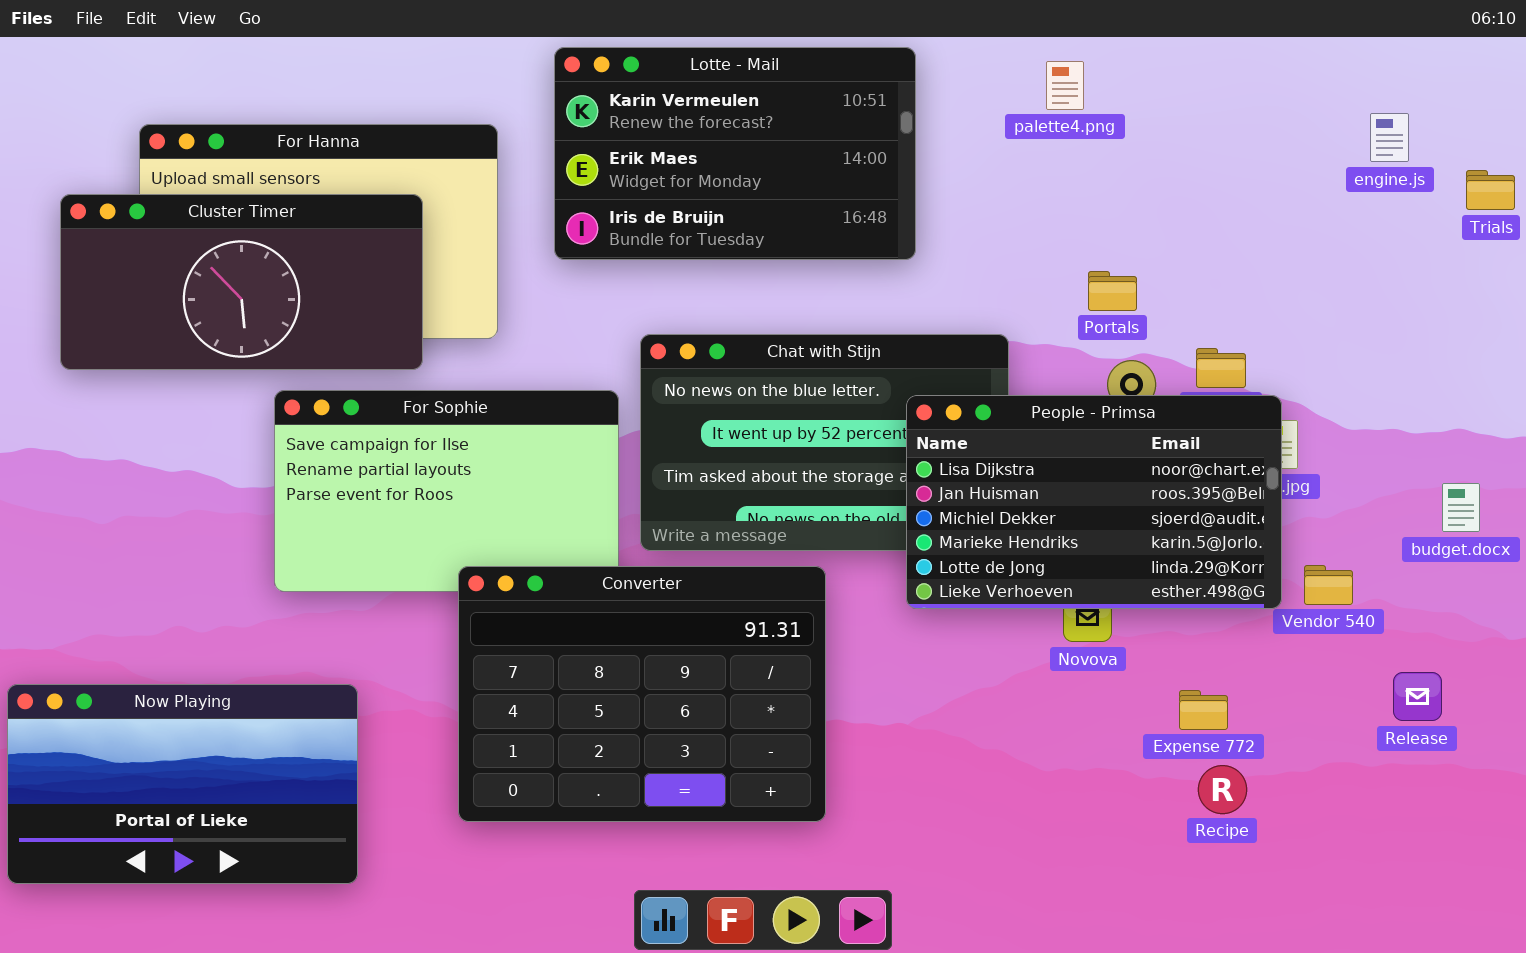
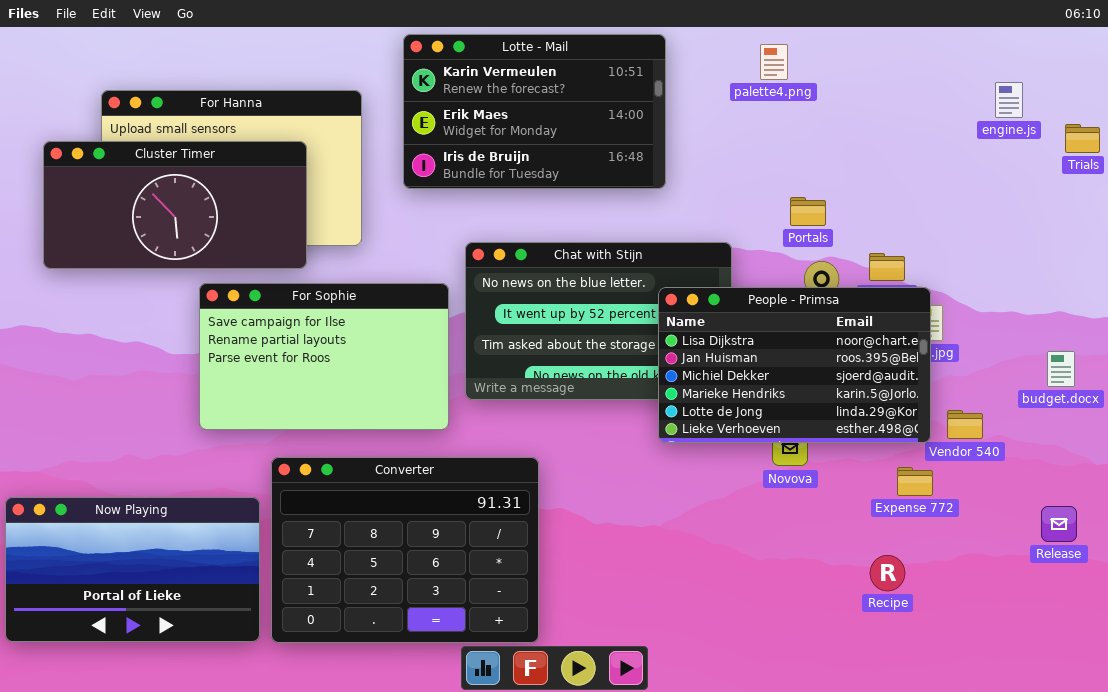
Converter: [458,566,826,822] -> [271,457,539,643], moved
Release: [1393,672,1442,721] -> [1041,506,1077,542], moved
Expense 772: [1179,690,1228,730] -> [897,467,933,496], moved

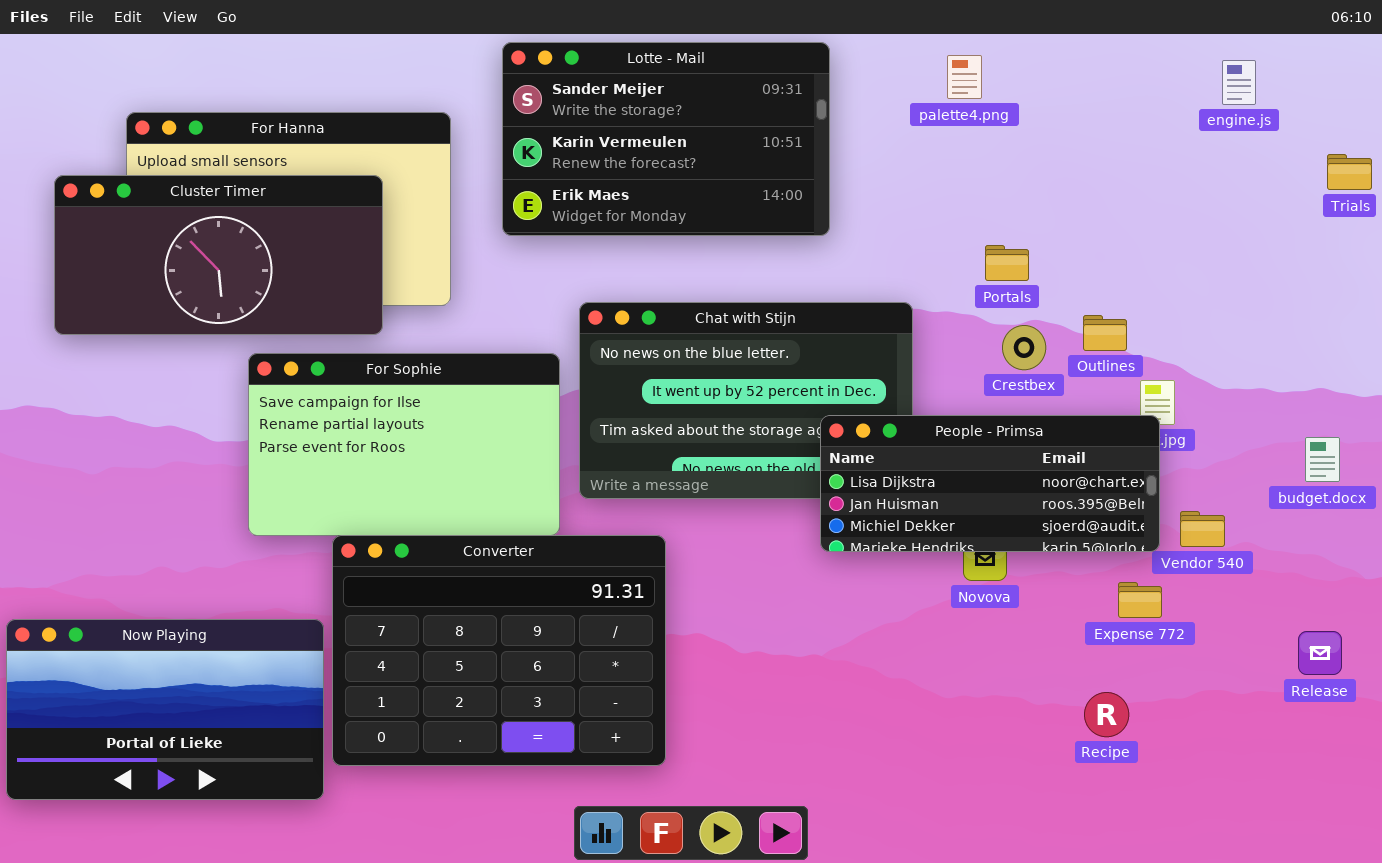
Lotte - Mail: [403,34,666,189] -> [502,42,830,236], scrolled up 1 row
engine.js: [995,82,1023,118] -> [1222,60,1256,105], moved
People - Primsa: [658,287,931,443] -> [820,415,1160,552], resized
Converter: [271,457,539,643] -> [332,535,666,766], moved

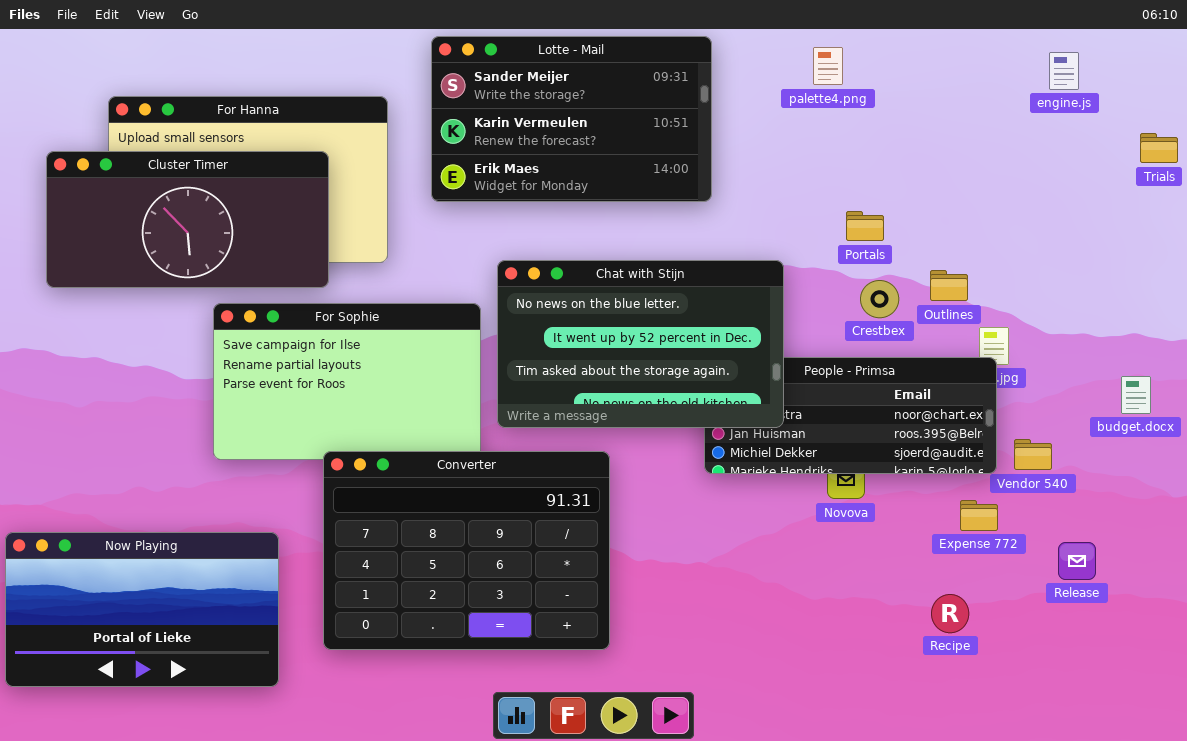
Chat with Stijn: [579,302,913,499] -> [497,260,784,428], raised
Converter: [332,535,666,766] -> [323,451,610,650], moved
Release: [1298,631,1342,675] -> [1058,542,1096,580], moved

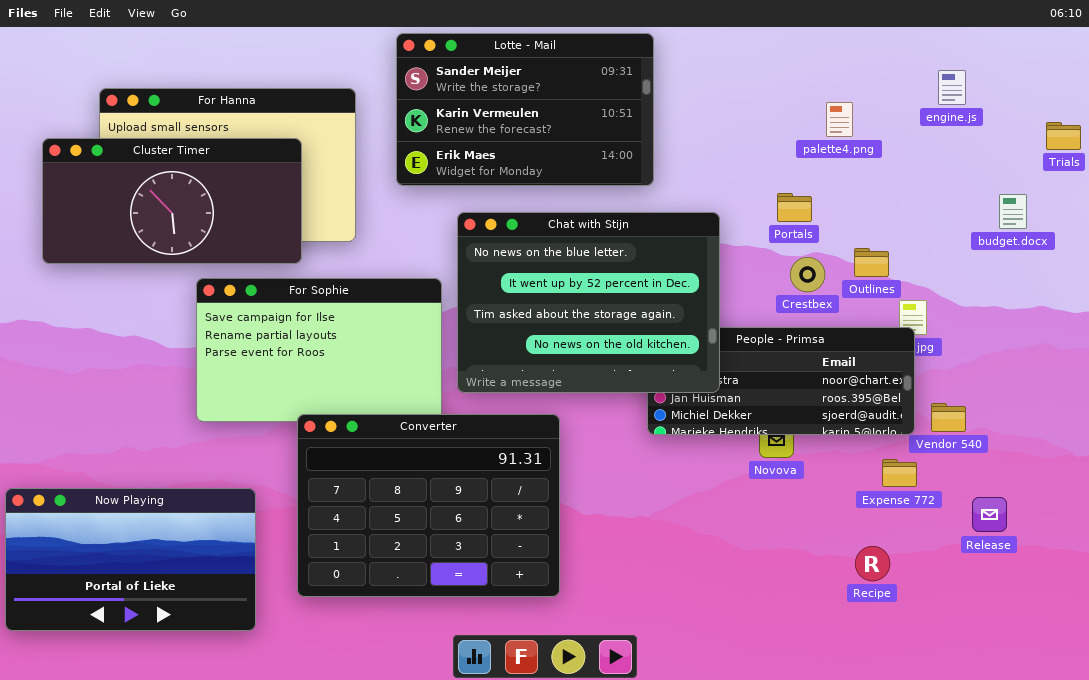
palette4.png: [813,47,843,85] -> [826,102,853,137], moved
engine.js: [1049,52,1079,90] -> [938,70,966,105], moved
Chat with Stijn: [497,260,784,428] -> [457,212,720,393], resized
budget.docx: [1121,376,1151,414] -> [999,194,1027,229], moved

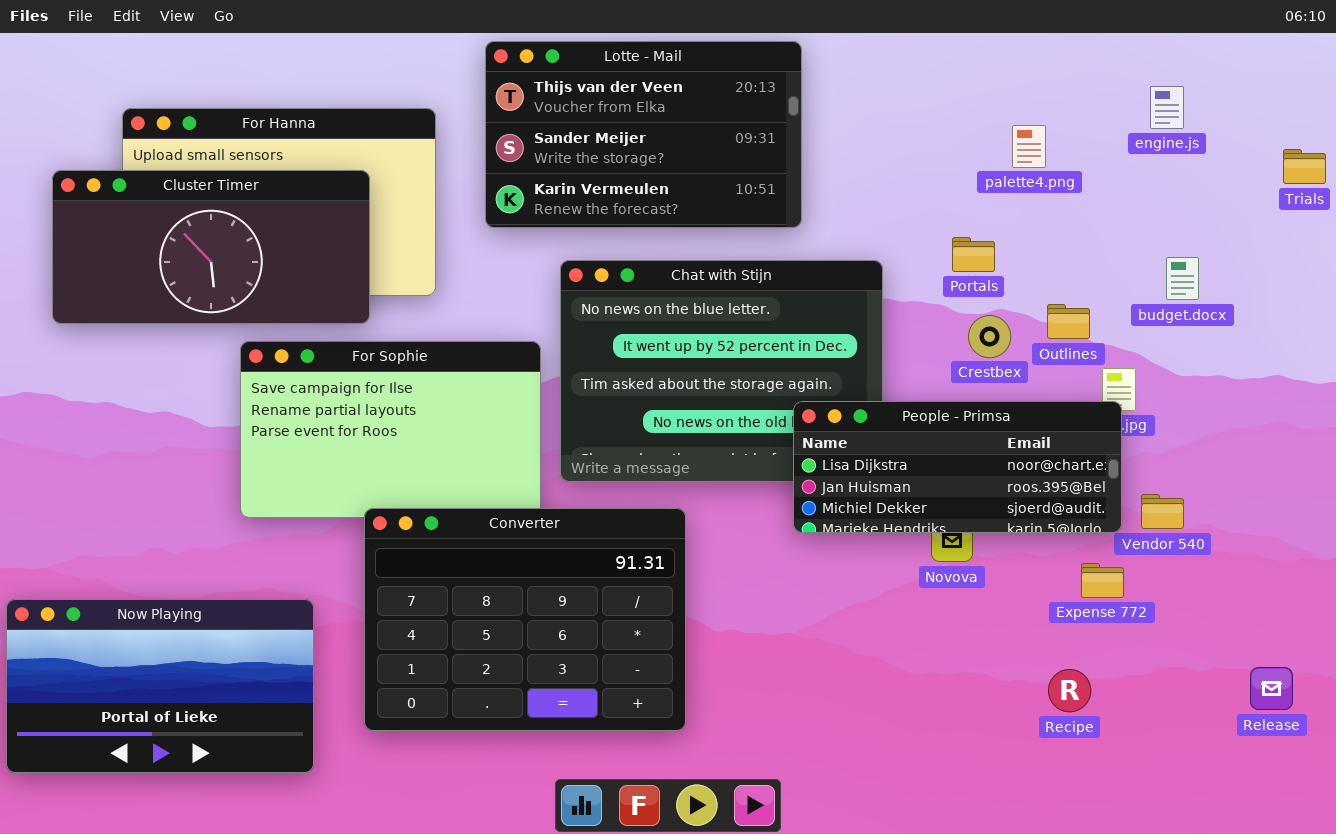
Lotte - Mail: [396,33,654,186] -> [485,41,802,228], scrolled up 1 row
budget.docx: [999,194,1027,229] -> [1166,257,1199,300], moved
People - Primsa: [647,327,915,435] -> [793,401,1122,533], raised
Release: [972,497,1007,532] -> [1250,667,1293,710], moved

